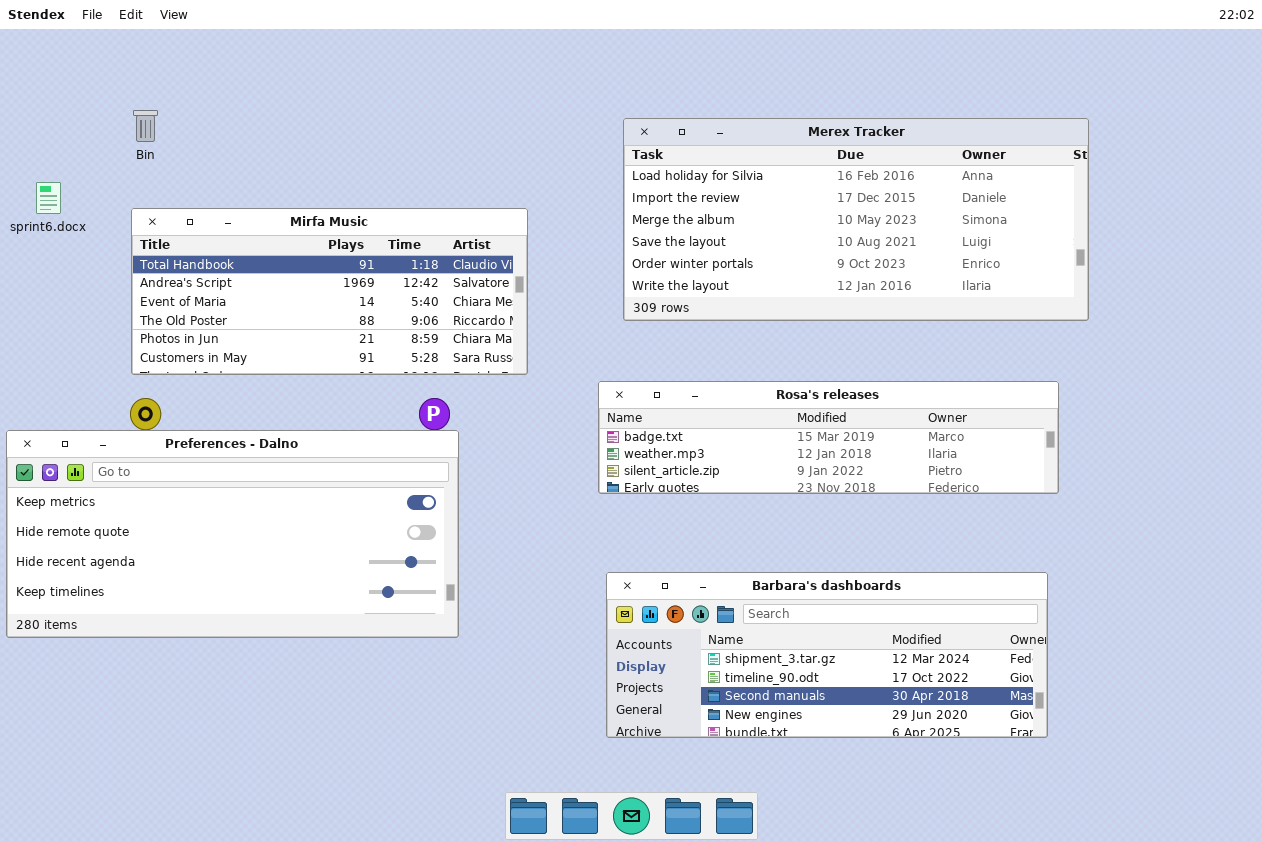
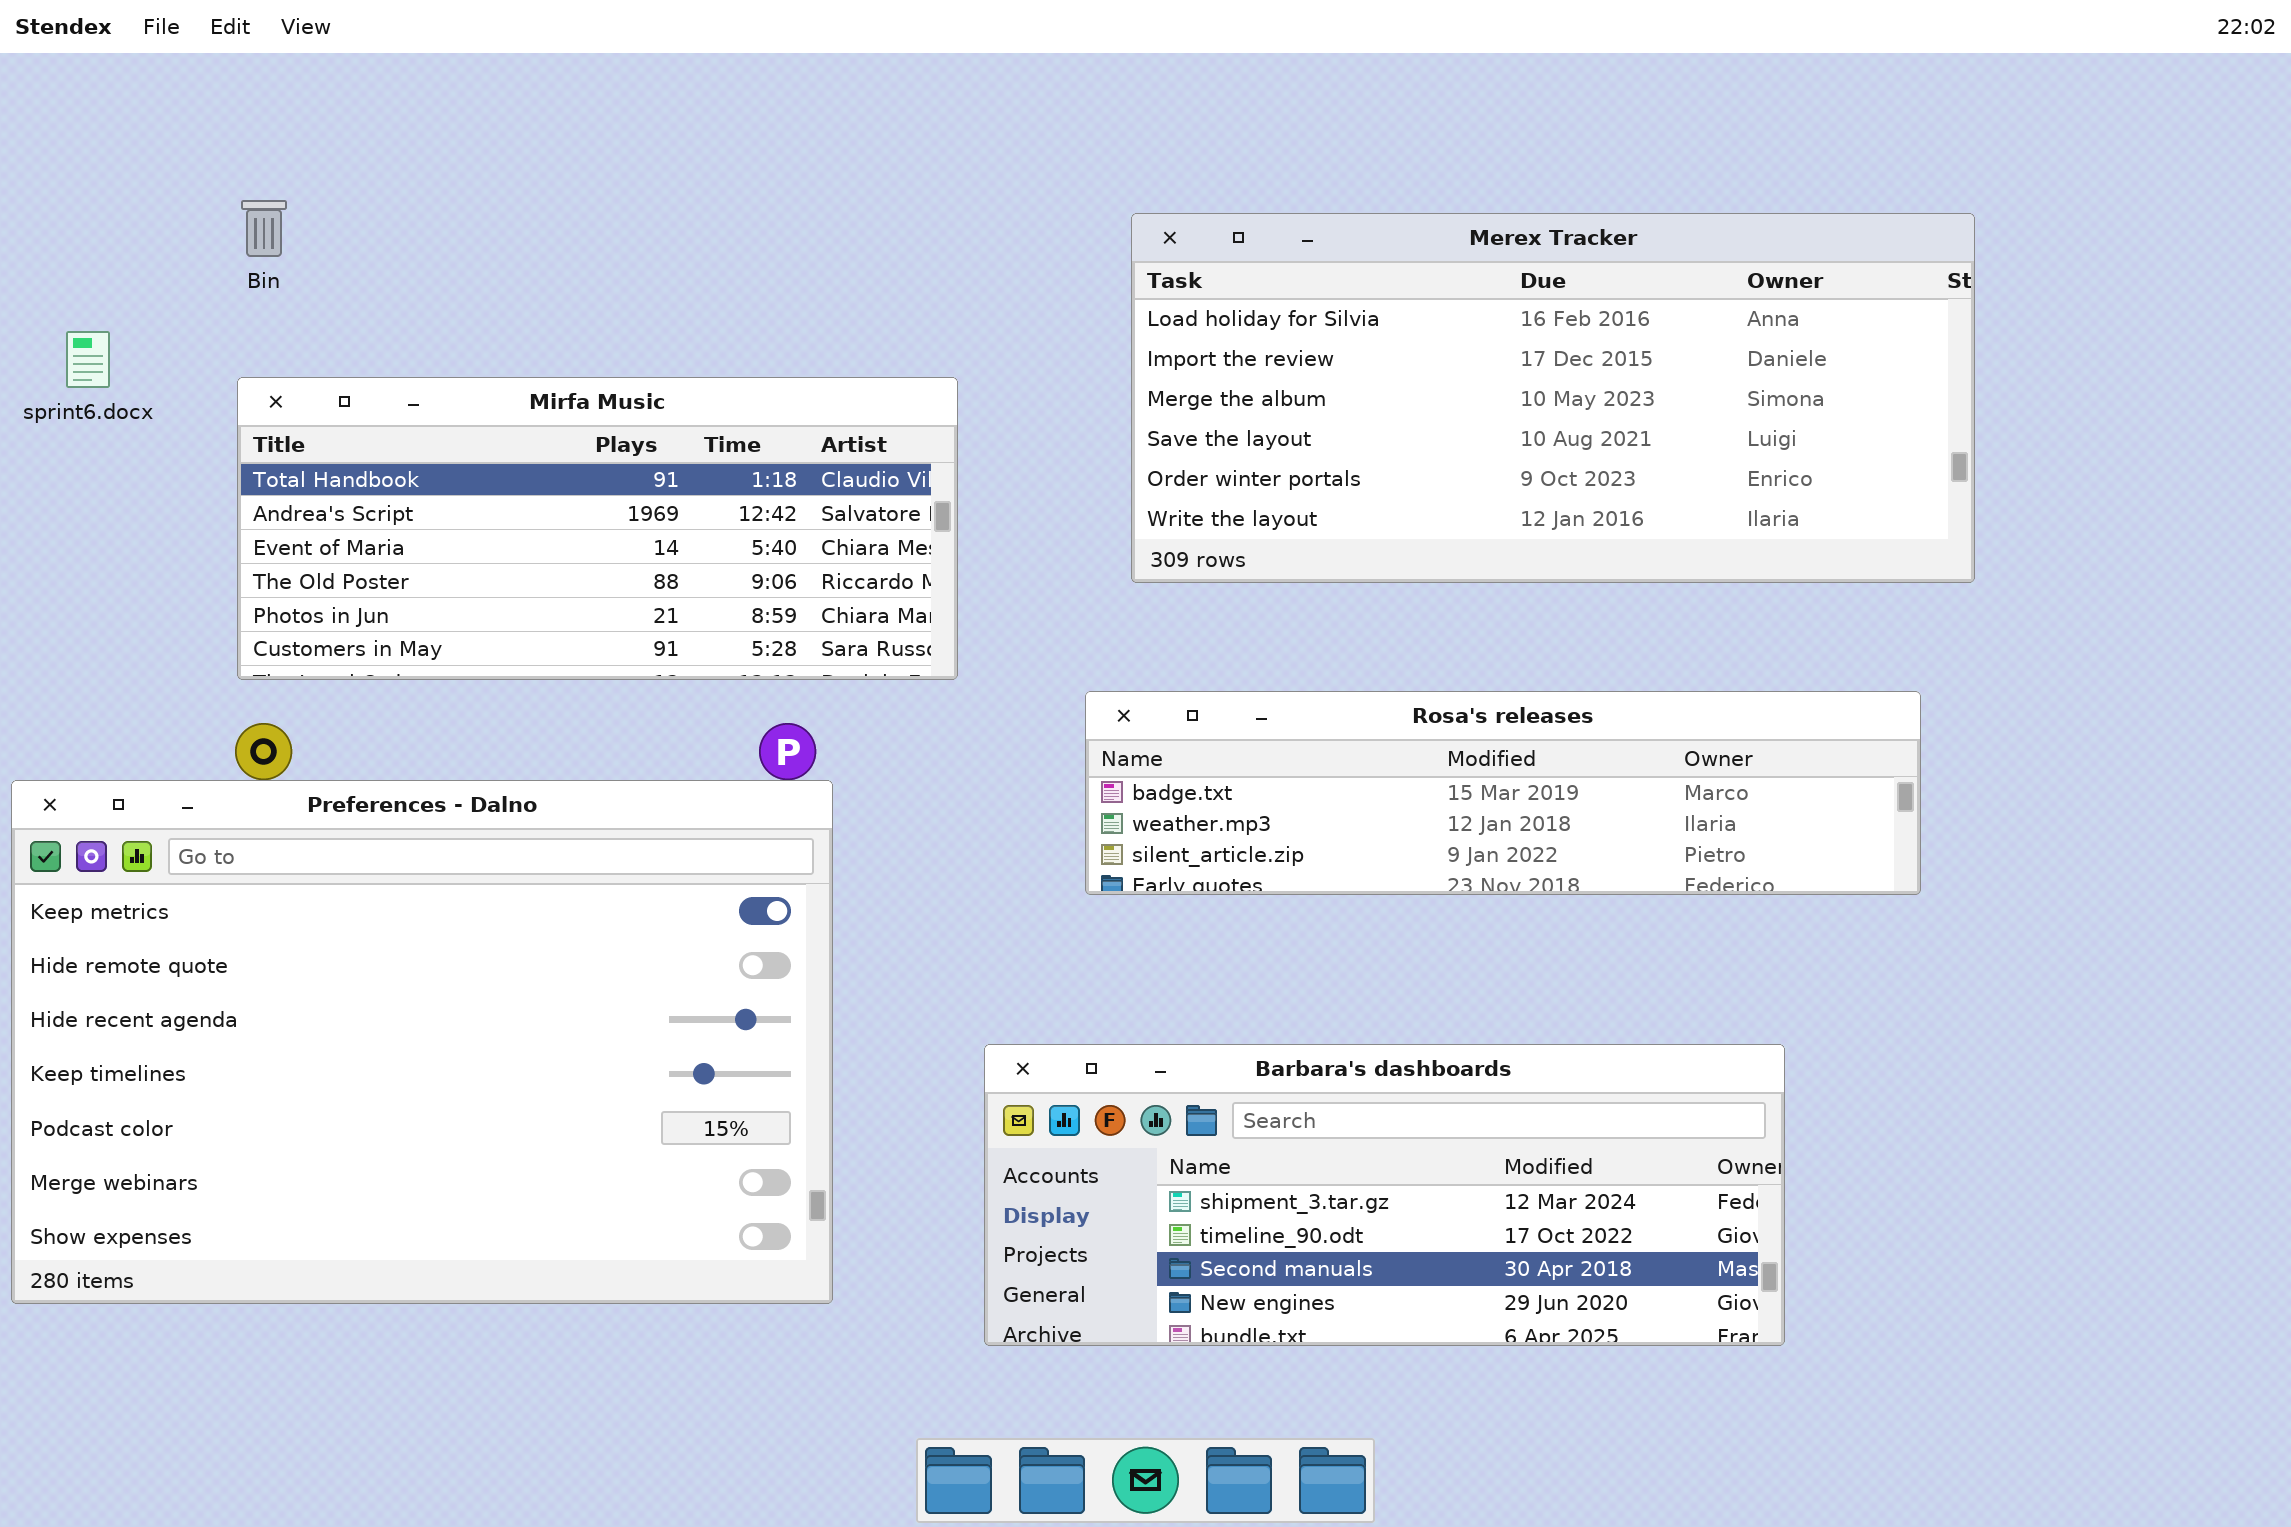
Preferences - Dalno: [6,430,459,638] -> [11,780,833,1304], resized
Barbara's dashboards: [606,572,1048,738] -> [984,1044,1785,1346], moved

